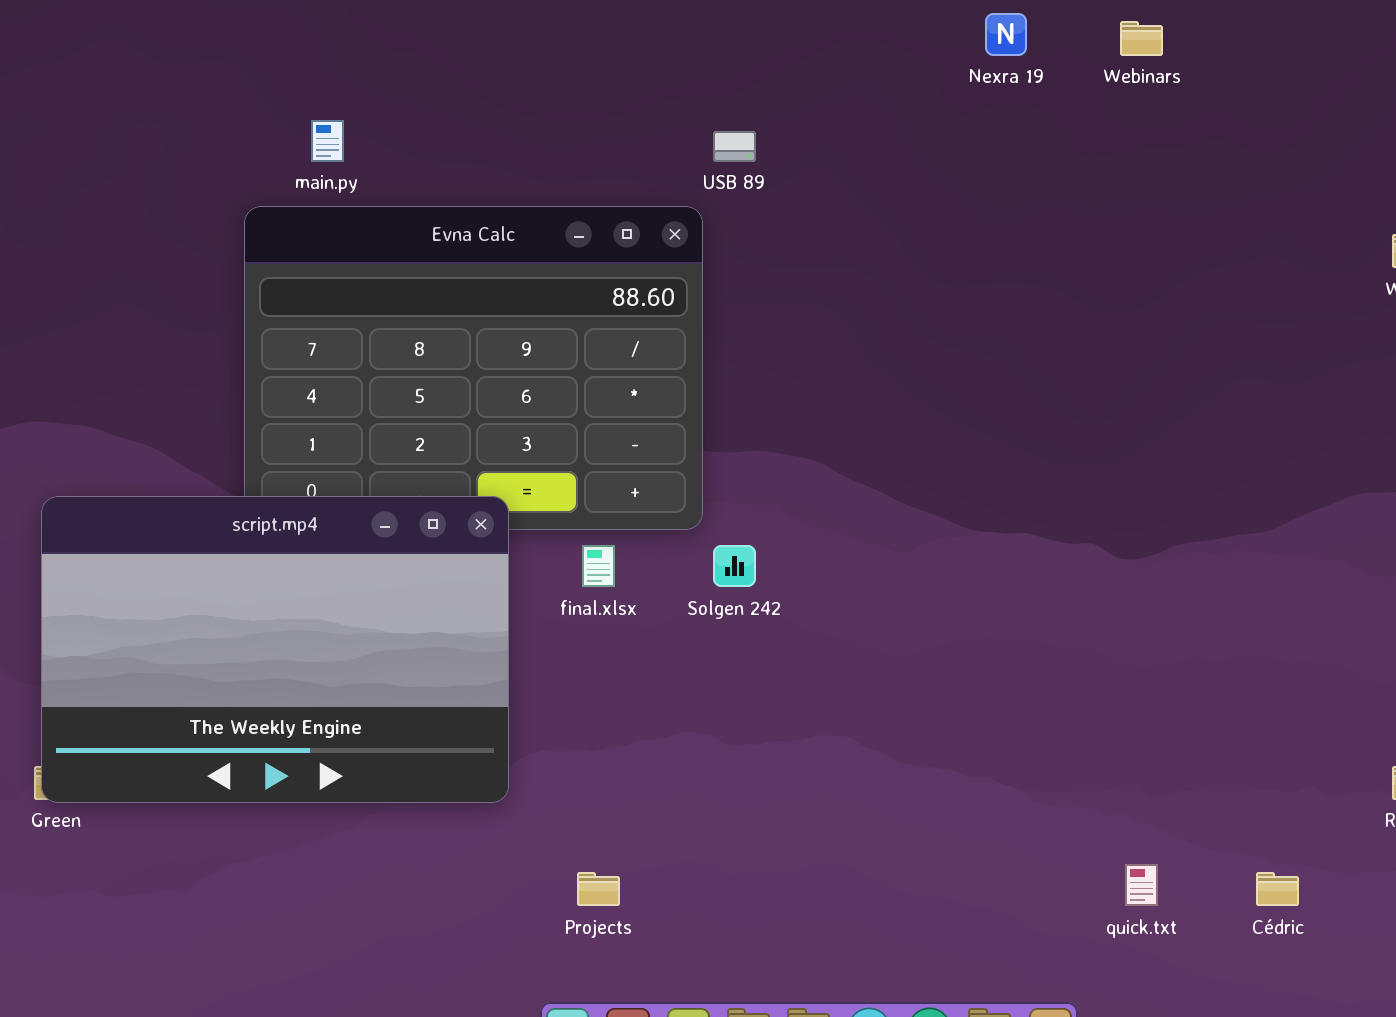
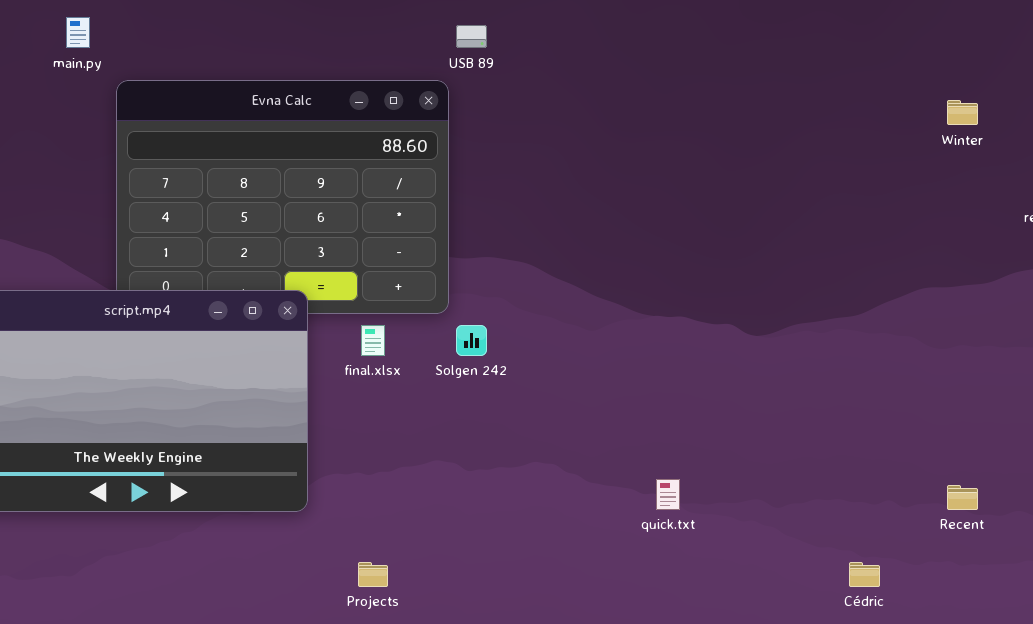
main.py: [311,120,344,162] -> [66,17,90,48], moved
quick.txt: [1125,864,1158,906] -> [656,479,680,510], moved

